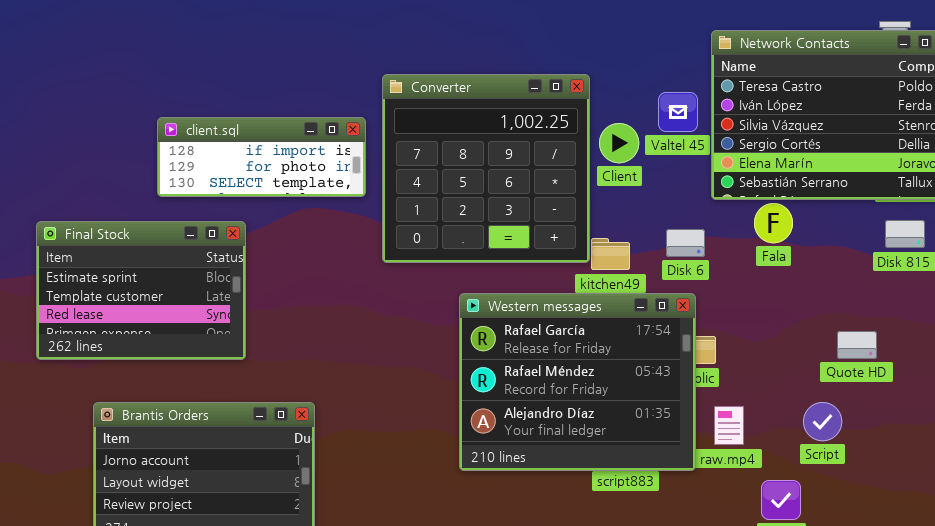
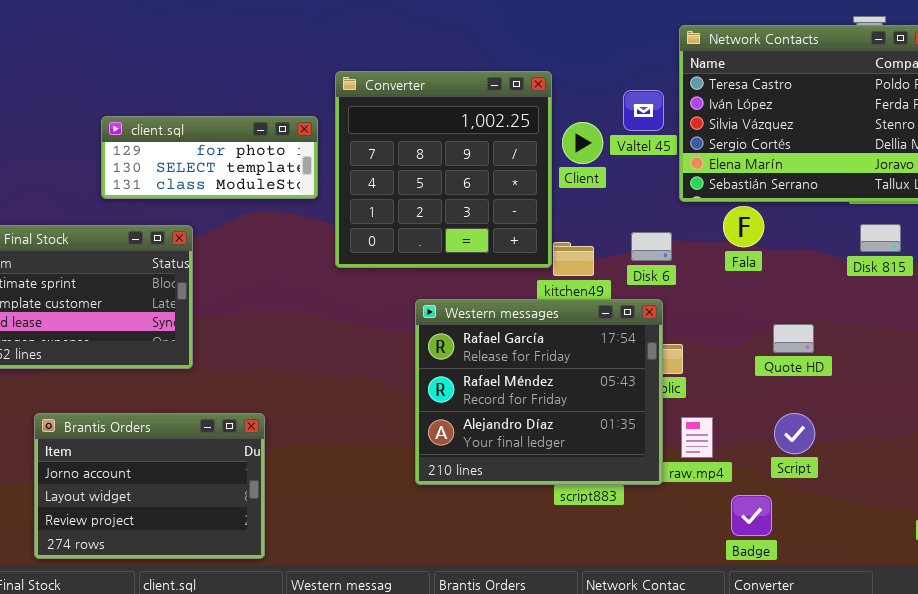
client.sql: [157,117,366,197] -> [101,116,318,199], scrolled down 1 row
Quote HD: [837,331,877,359] -> [773,324,814,353], moved

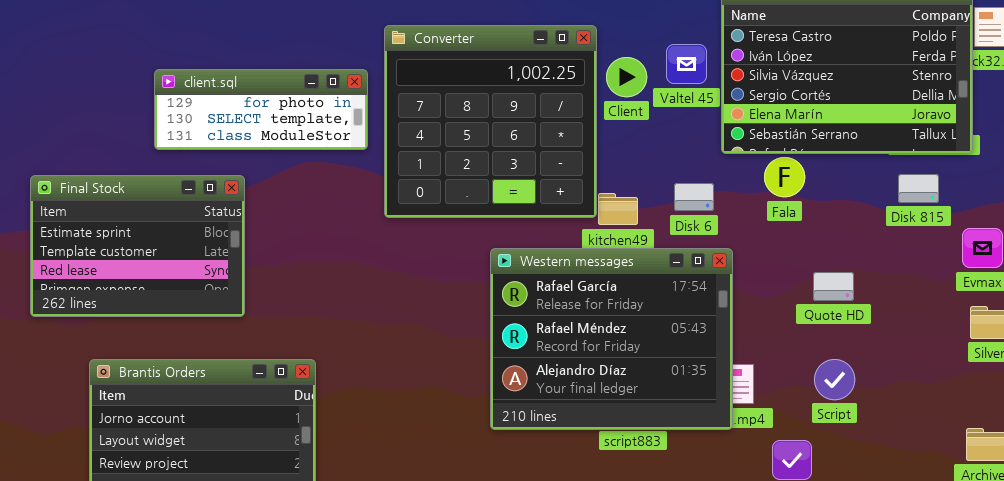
Client: [562,122,603,164] -> [606,57,647,97], moved
Western messages: [415,299,663,485] -> [490,248,733,430], moved

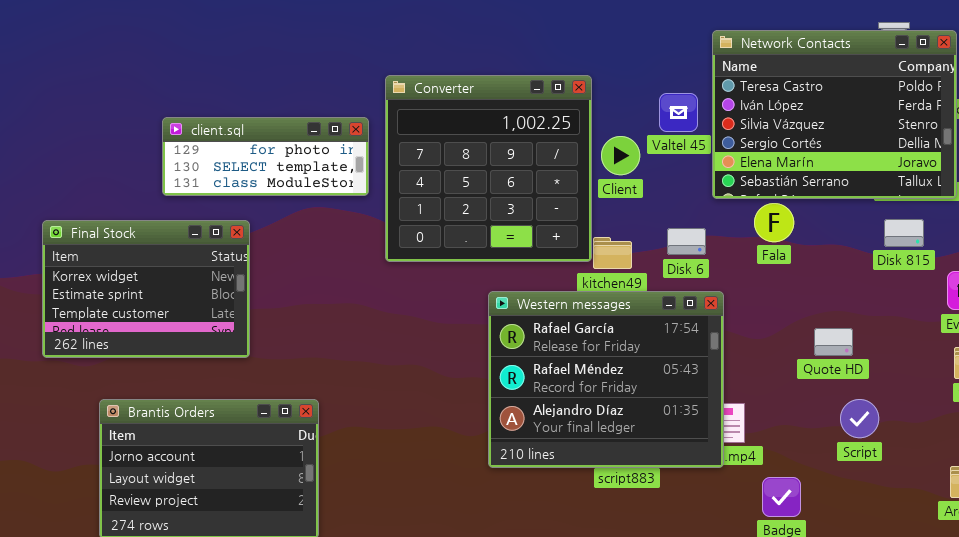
Client: [606,57,647,97] -> [601,136,640,175], moved
Final Stock: [30,175,245,317] -> [42,220,250,358], scrolled up 1 row
Quote HD: [813,272,854,301] -> [814,328,853,356], moved
Script: [814,359,855,400] -> [840,399,879,438], moved

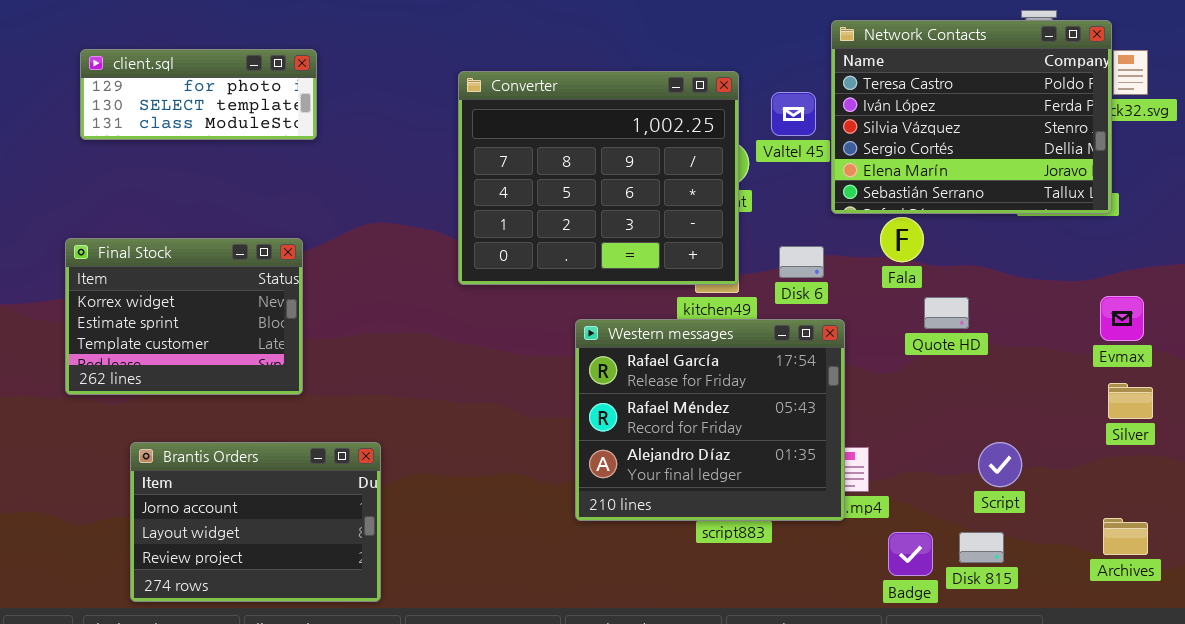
Converter: [385,75,592,262] -> [458,71,739,285], resized
client.sql: [162,117,369,196] -> [80,49,317,140], moved
Disk 815: [884,219,924,247] -> [959,532,1004,563], moved
Quote HD: [814,328,853,356] -> [924,297,969,329], moved

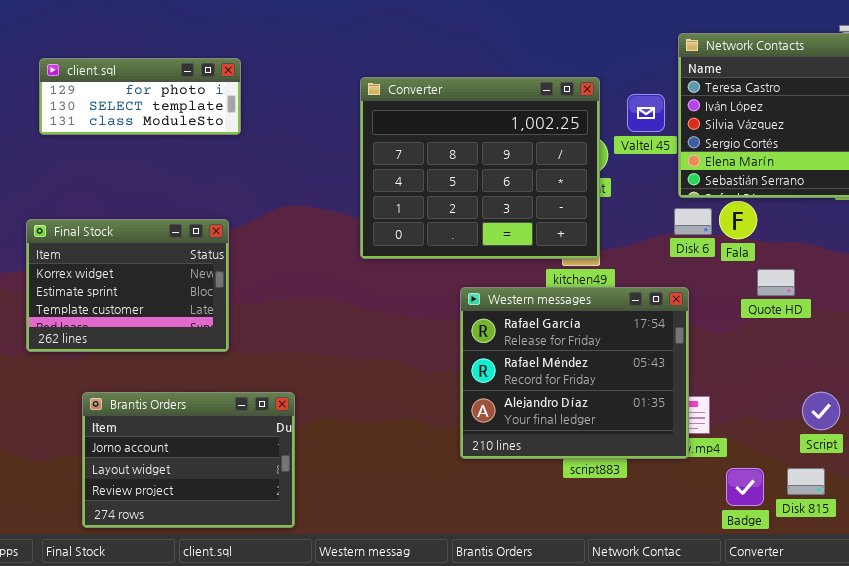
Disk 6: [779,246,824,278] -> [674,208,712,235], moved

